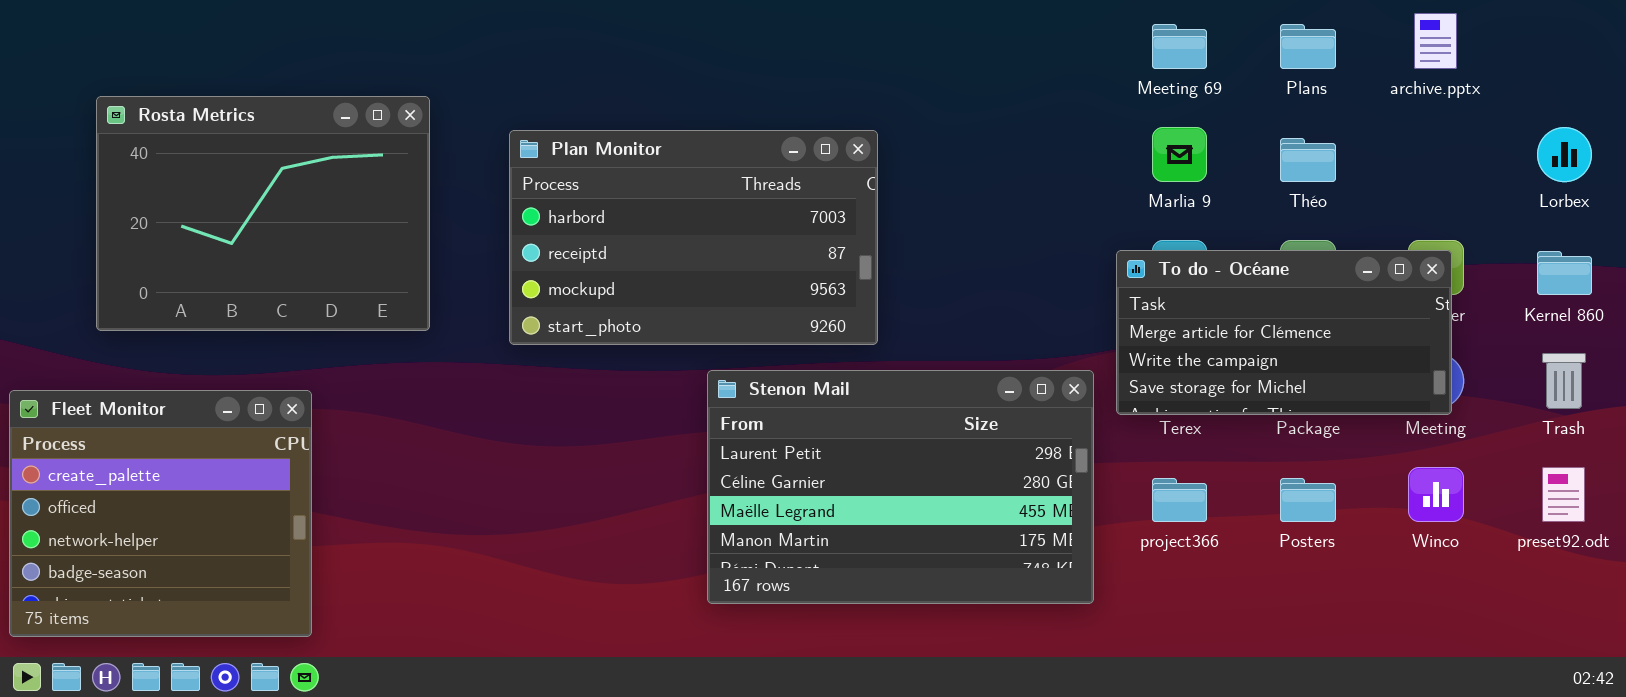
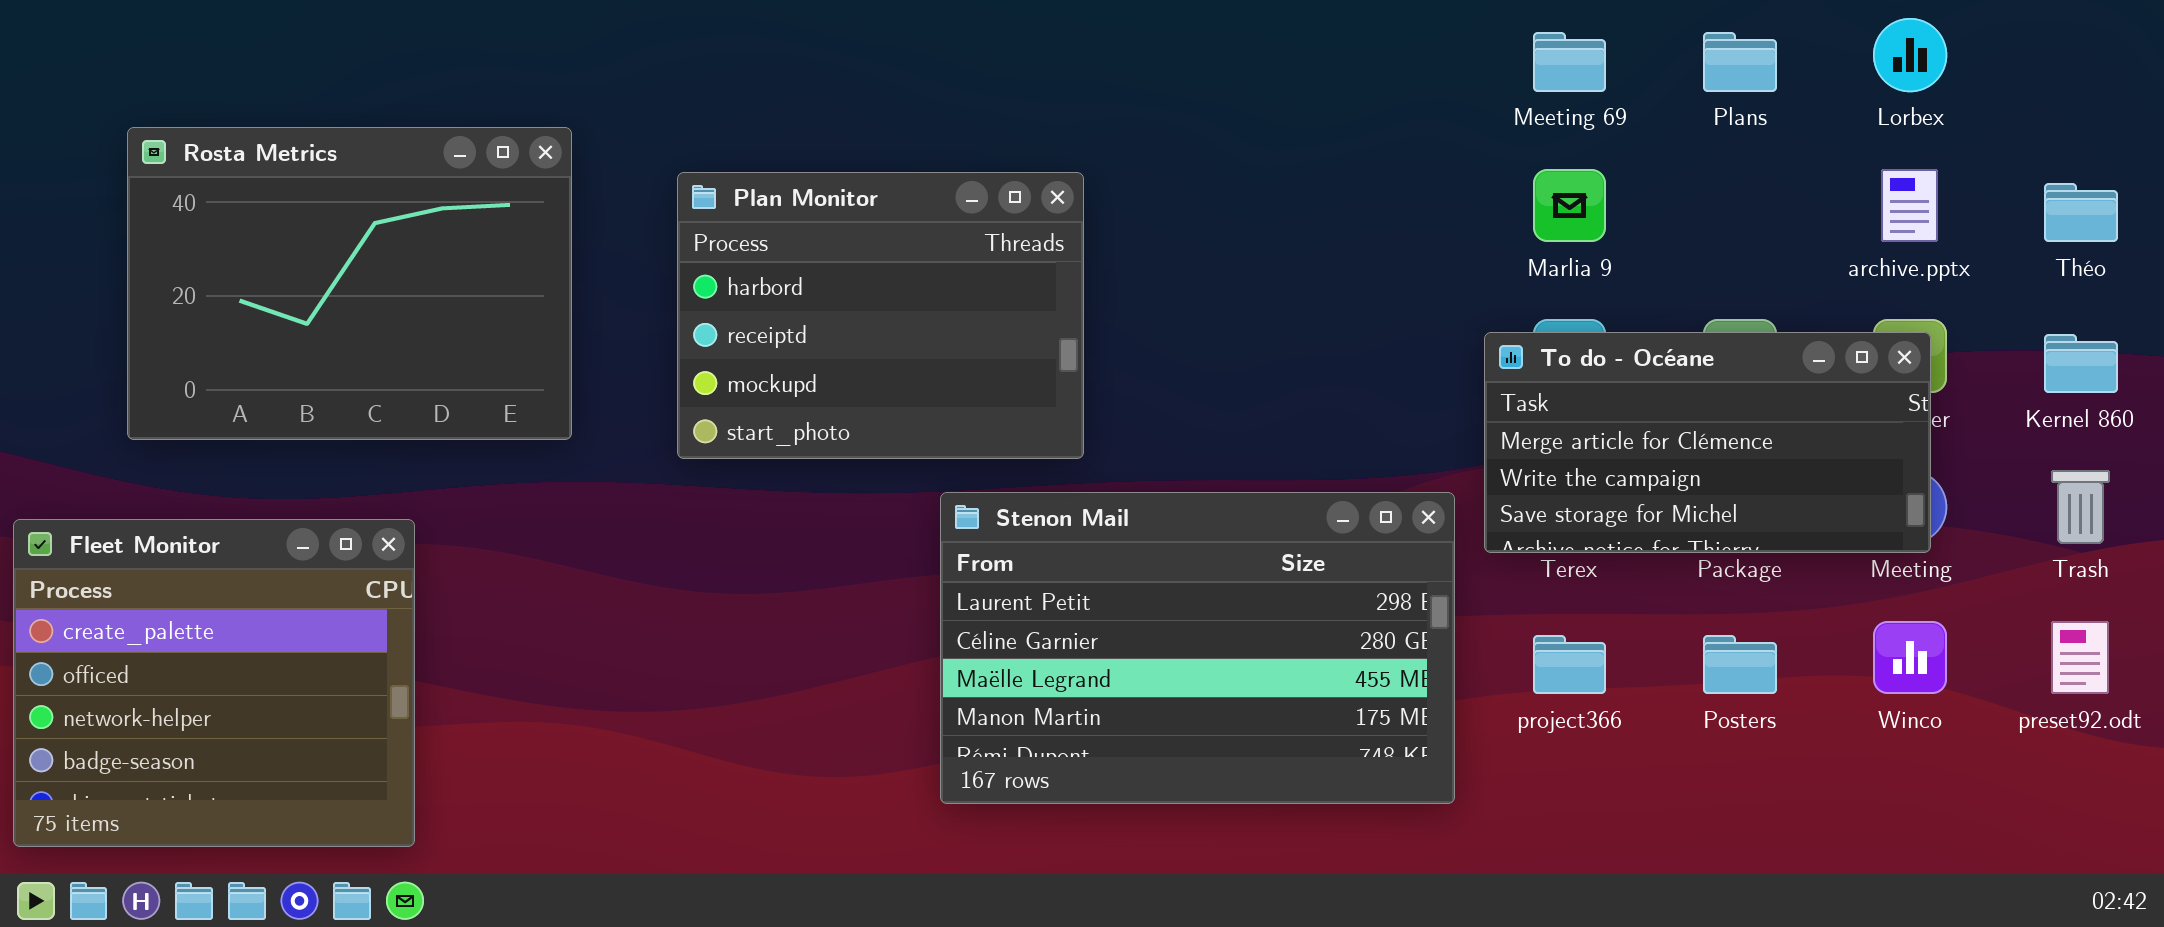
archive.pptx: [1414,13,1457,69] -> [1881,169,1938,242], moved
Lorbex: [1537,127,1592,182] -> [1873,18,1947,92], moved
Plan Monitor: [509,130,878,345] -> [677,172,1084,459], resized
Théo: [1280,138,1336,182] -> [2044,183,2118,242], moved

